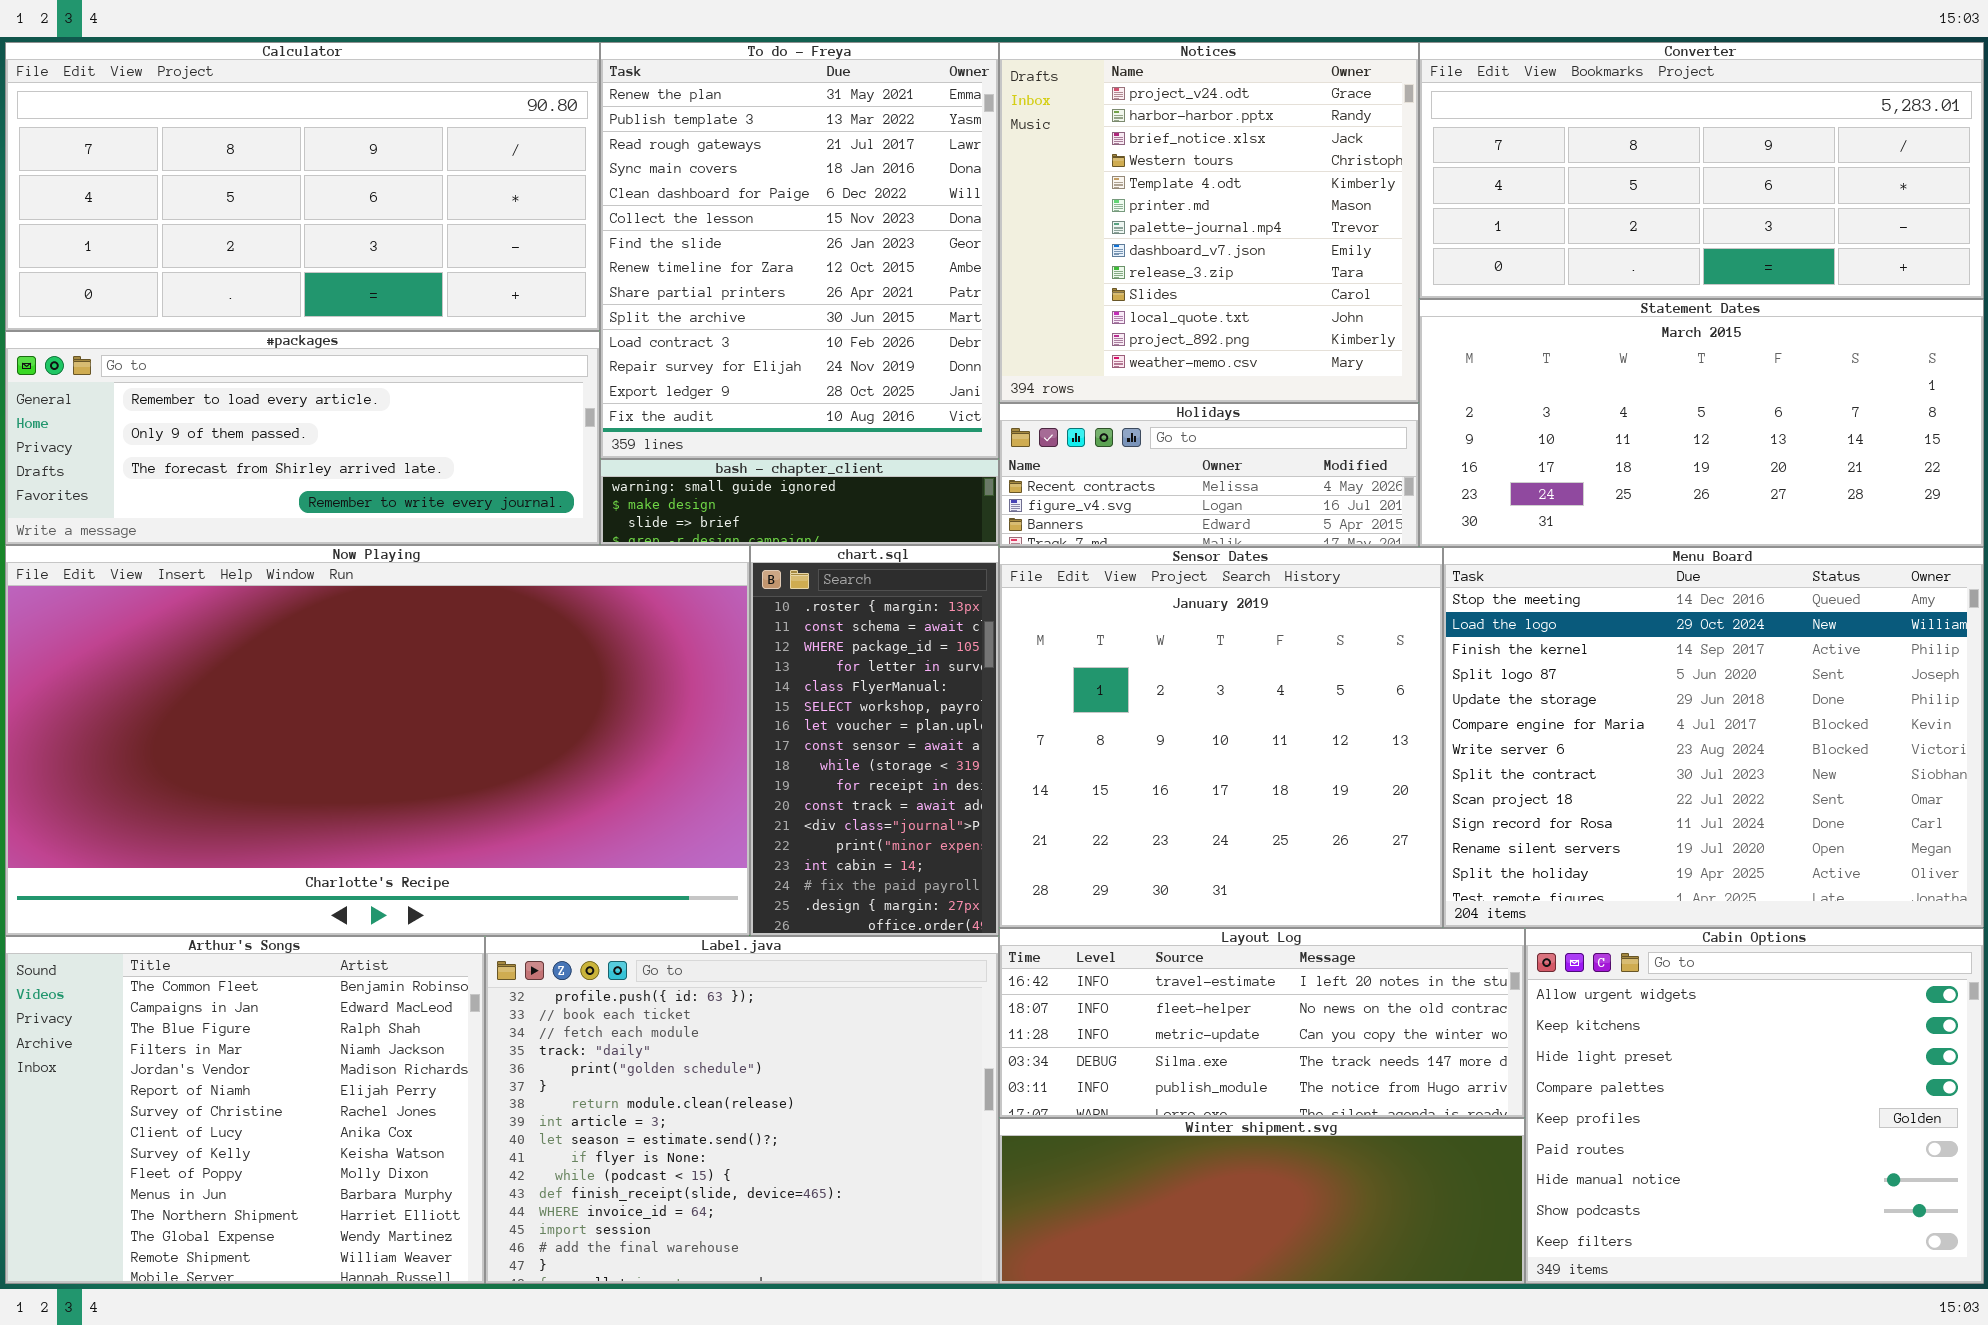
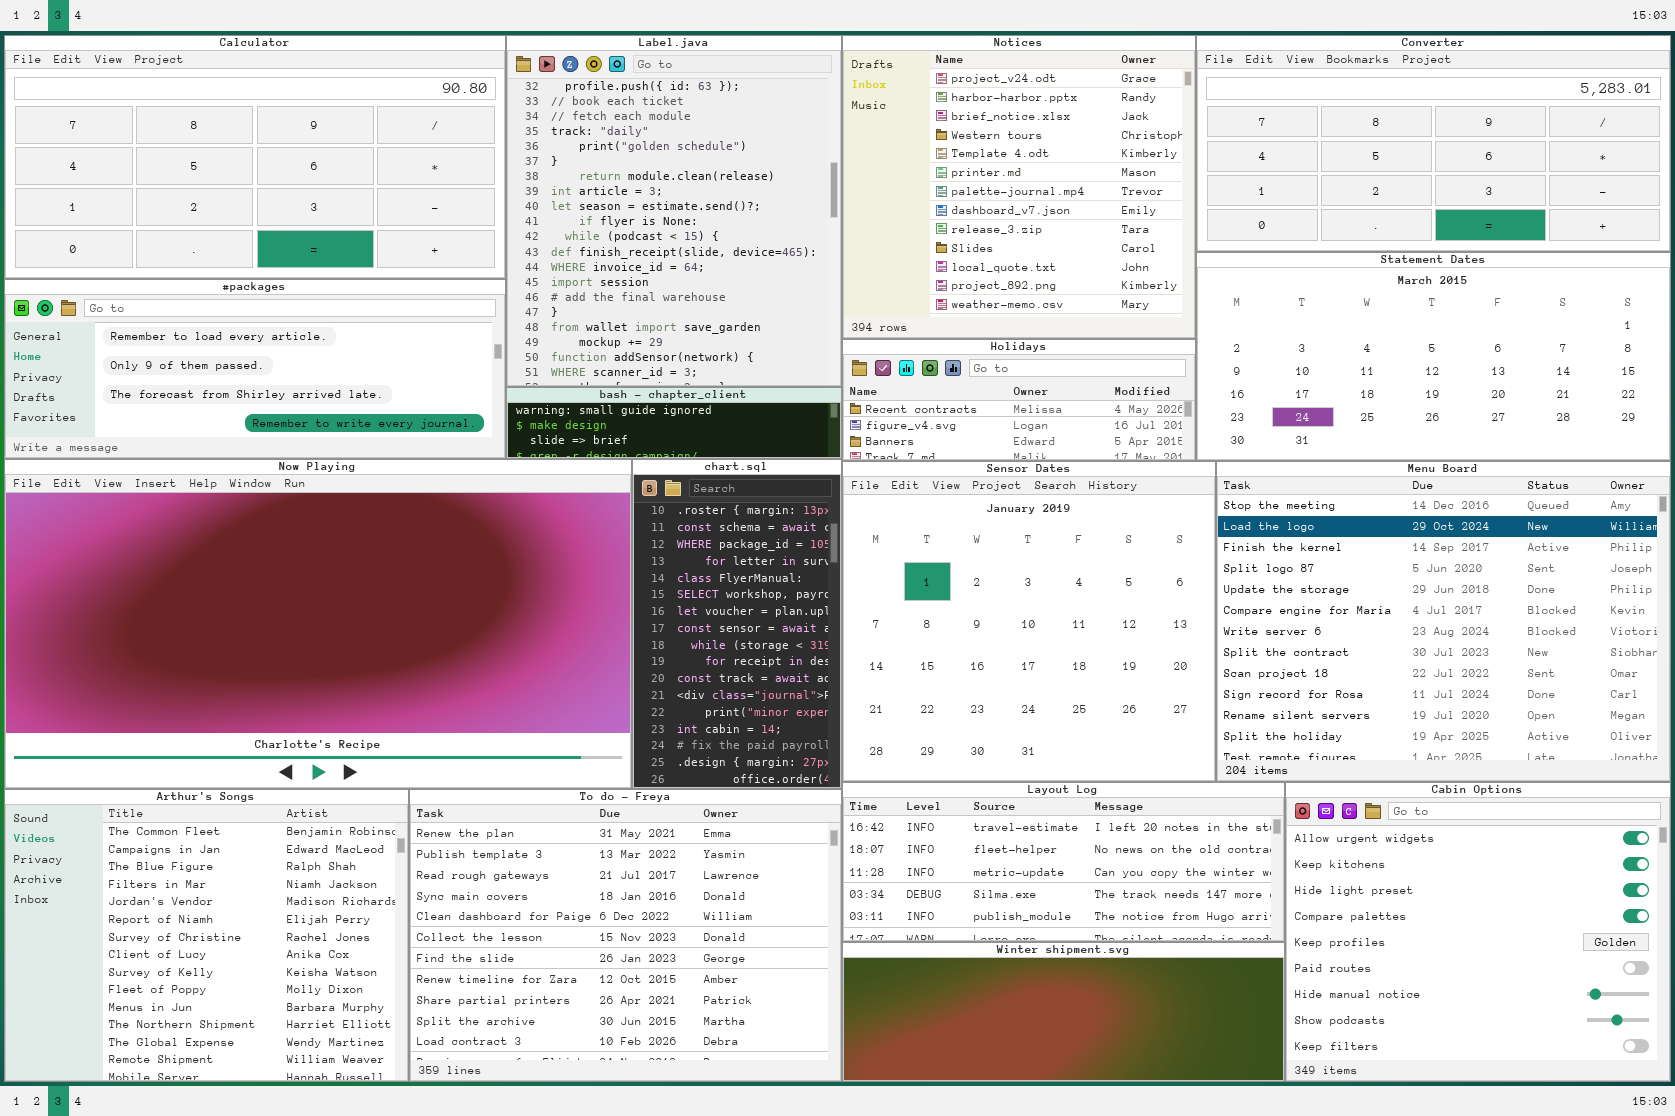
To do - Freya: [600,42,999,459] -> [409,789,842,1082], moved, resized
Label.java: [485,936,999,1284] -> [506,35,842,387], moved, resized

